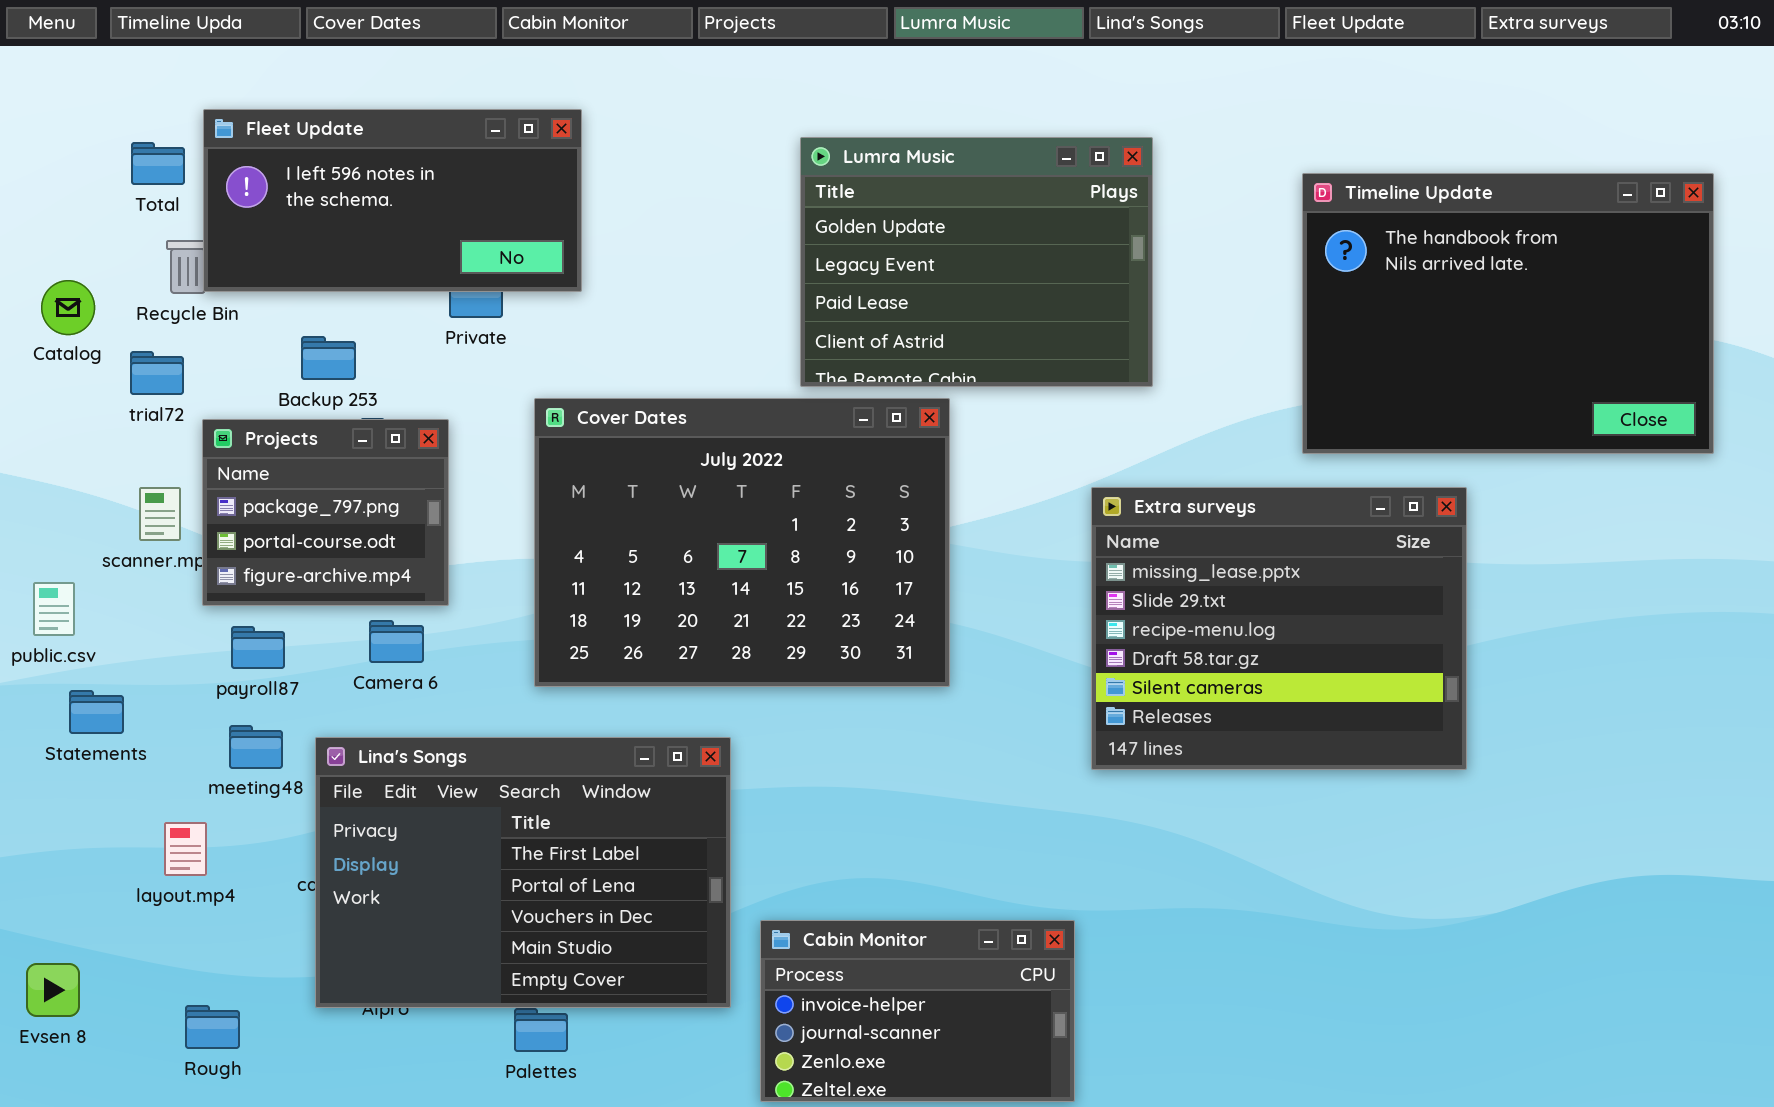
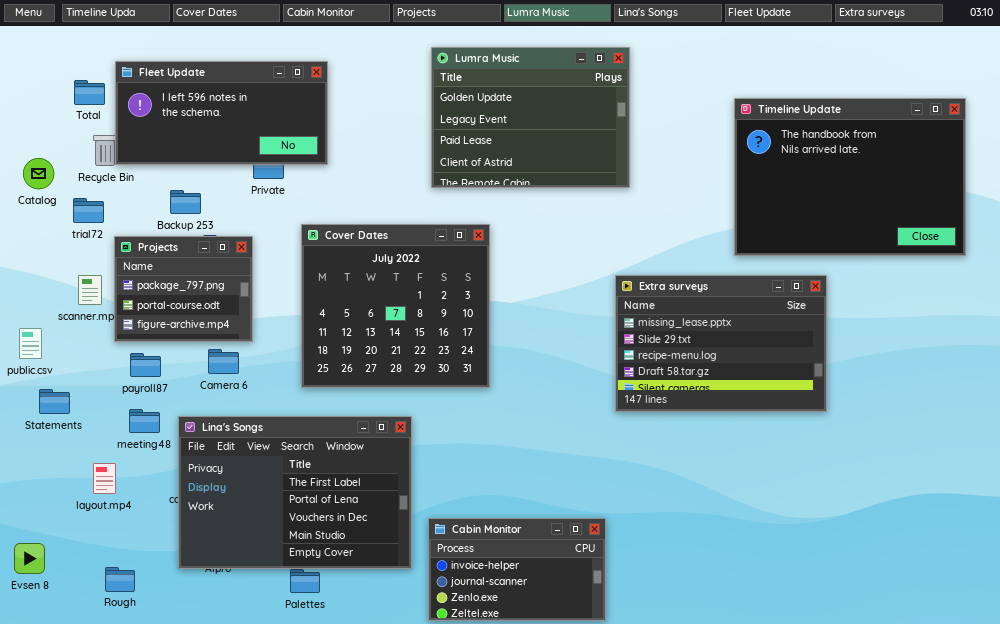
Lumra Music: [800,137,1153,387] -> [431,47,630,188], moved
Cover Dates: [534,398,950,687] -> [301,224,490,388], resized
Extra surveys: [1091,487,1467,770] -> [615,275,827,412], resized

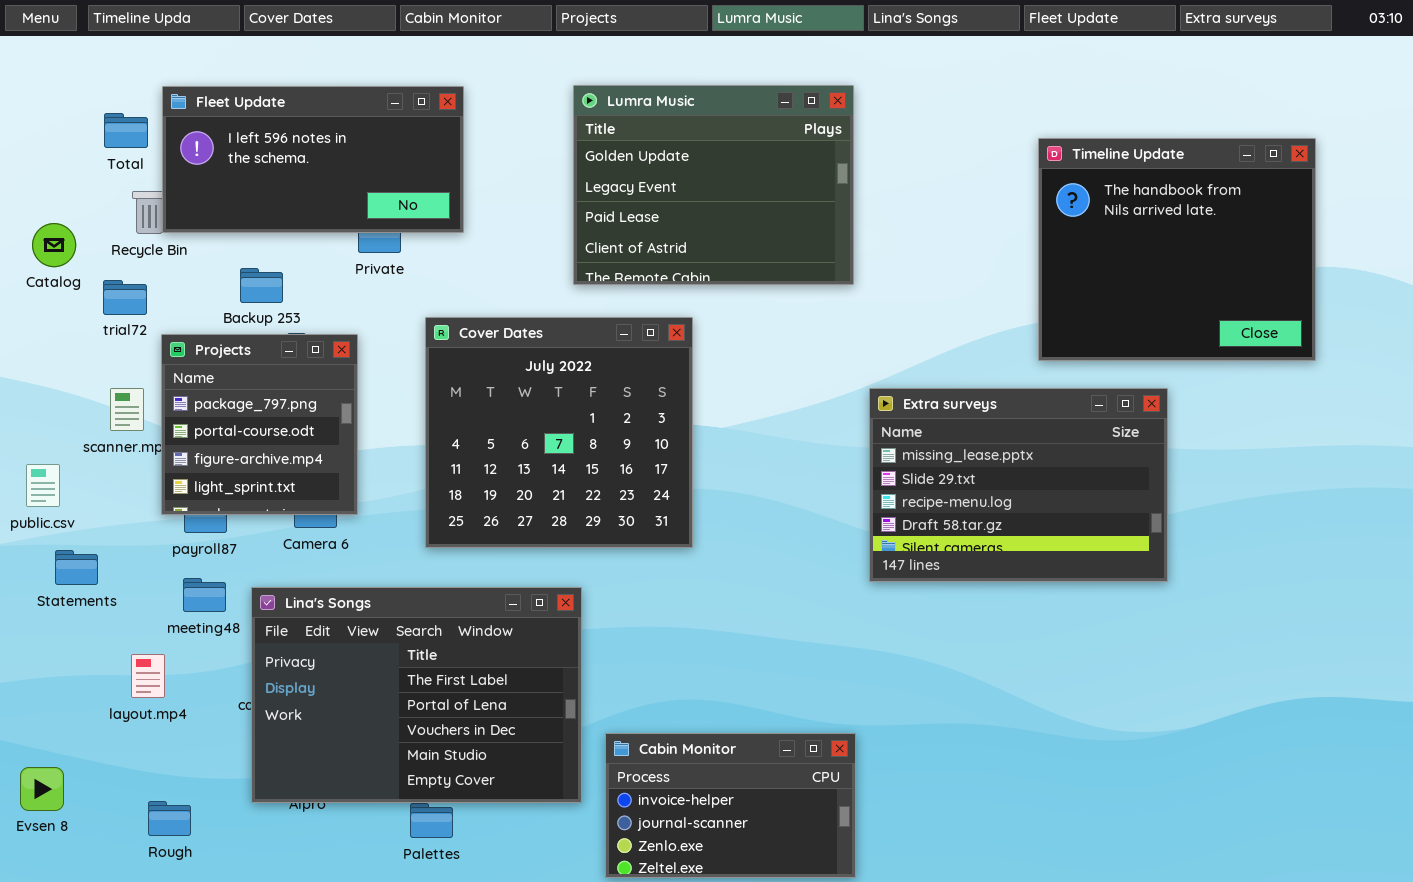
Lumra Music: [431,47,630,188] -> [573,85,854,285], moved
Timeline Update: [734,98,966,256] -> [1038,138,1316,361], resized
Projects: [114,236,253,342] -> [161,334,358,515], resized

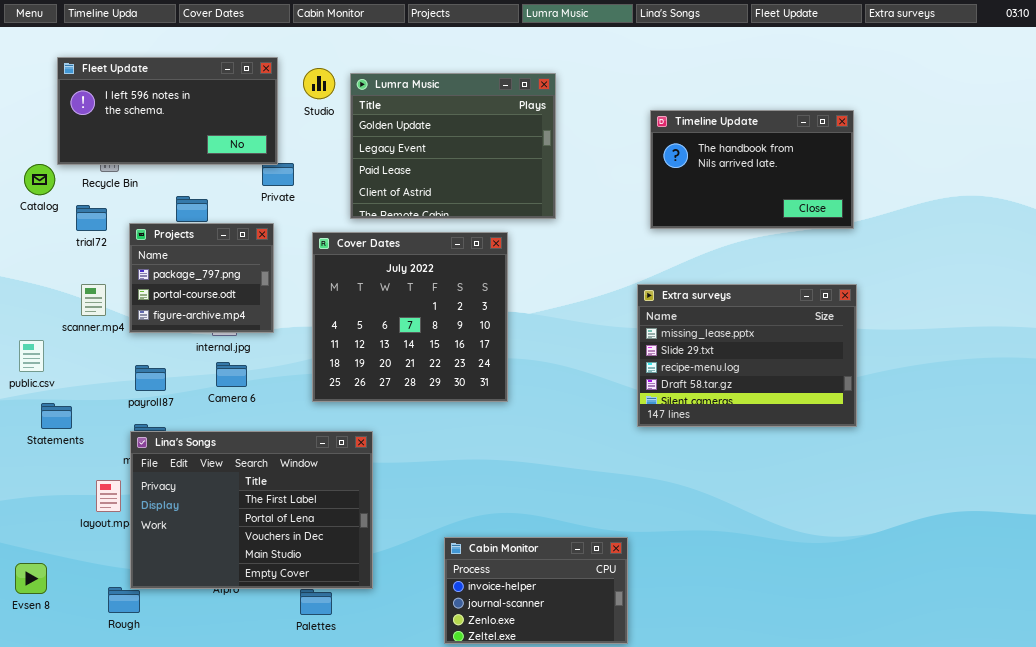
Lumra Music: [573,85,854,285] -> [350,73,556,219], moved
Fleet Update: [162,86,464,233] -> [57,57,278,165], moved
Timeline Update: [1038,138,1316,361] -> [650,110,854,229], moved, resized
Projects: [161,334,358,515] -> [129,223,274,333], moved, resized
Lina's Songs: [251,587,582,803] -> [130,431,373,589], moved

